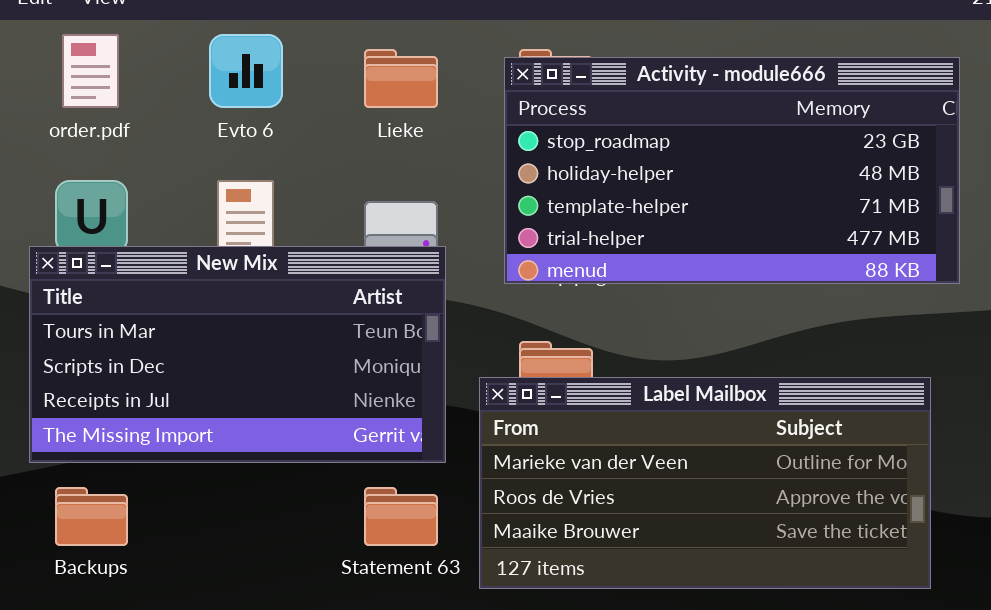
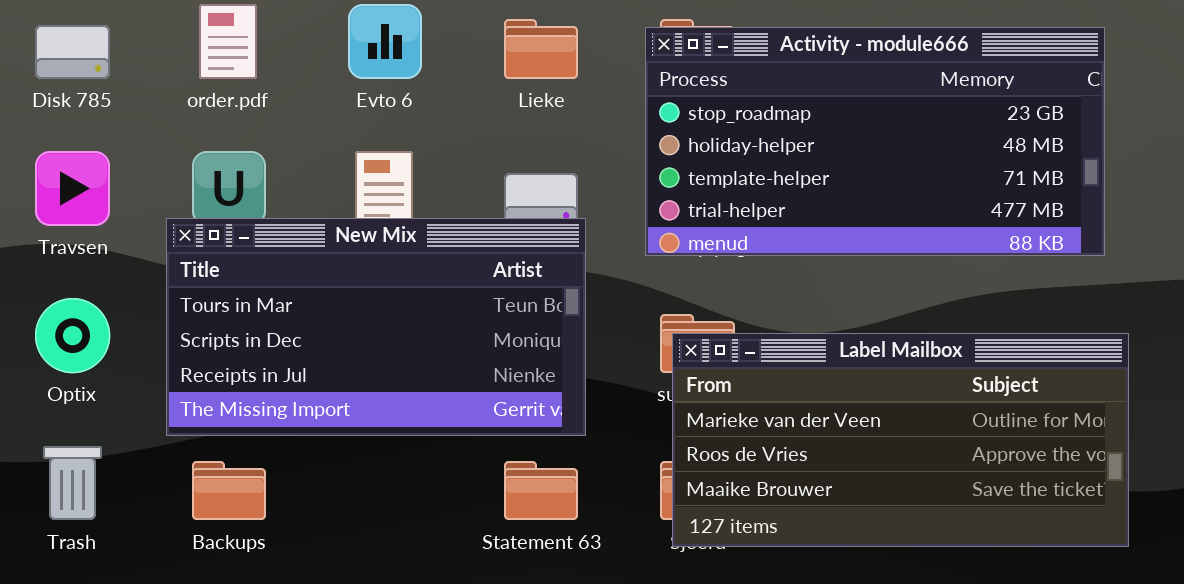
Label Mailbox: [479,377,931,589] -> [672,333,1129,547], moved

